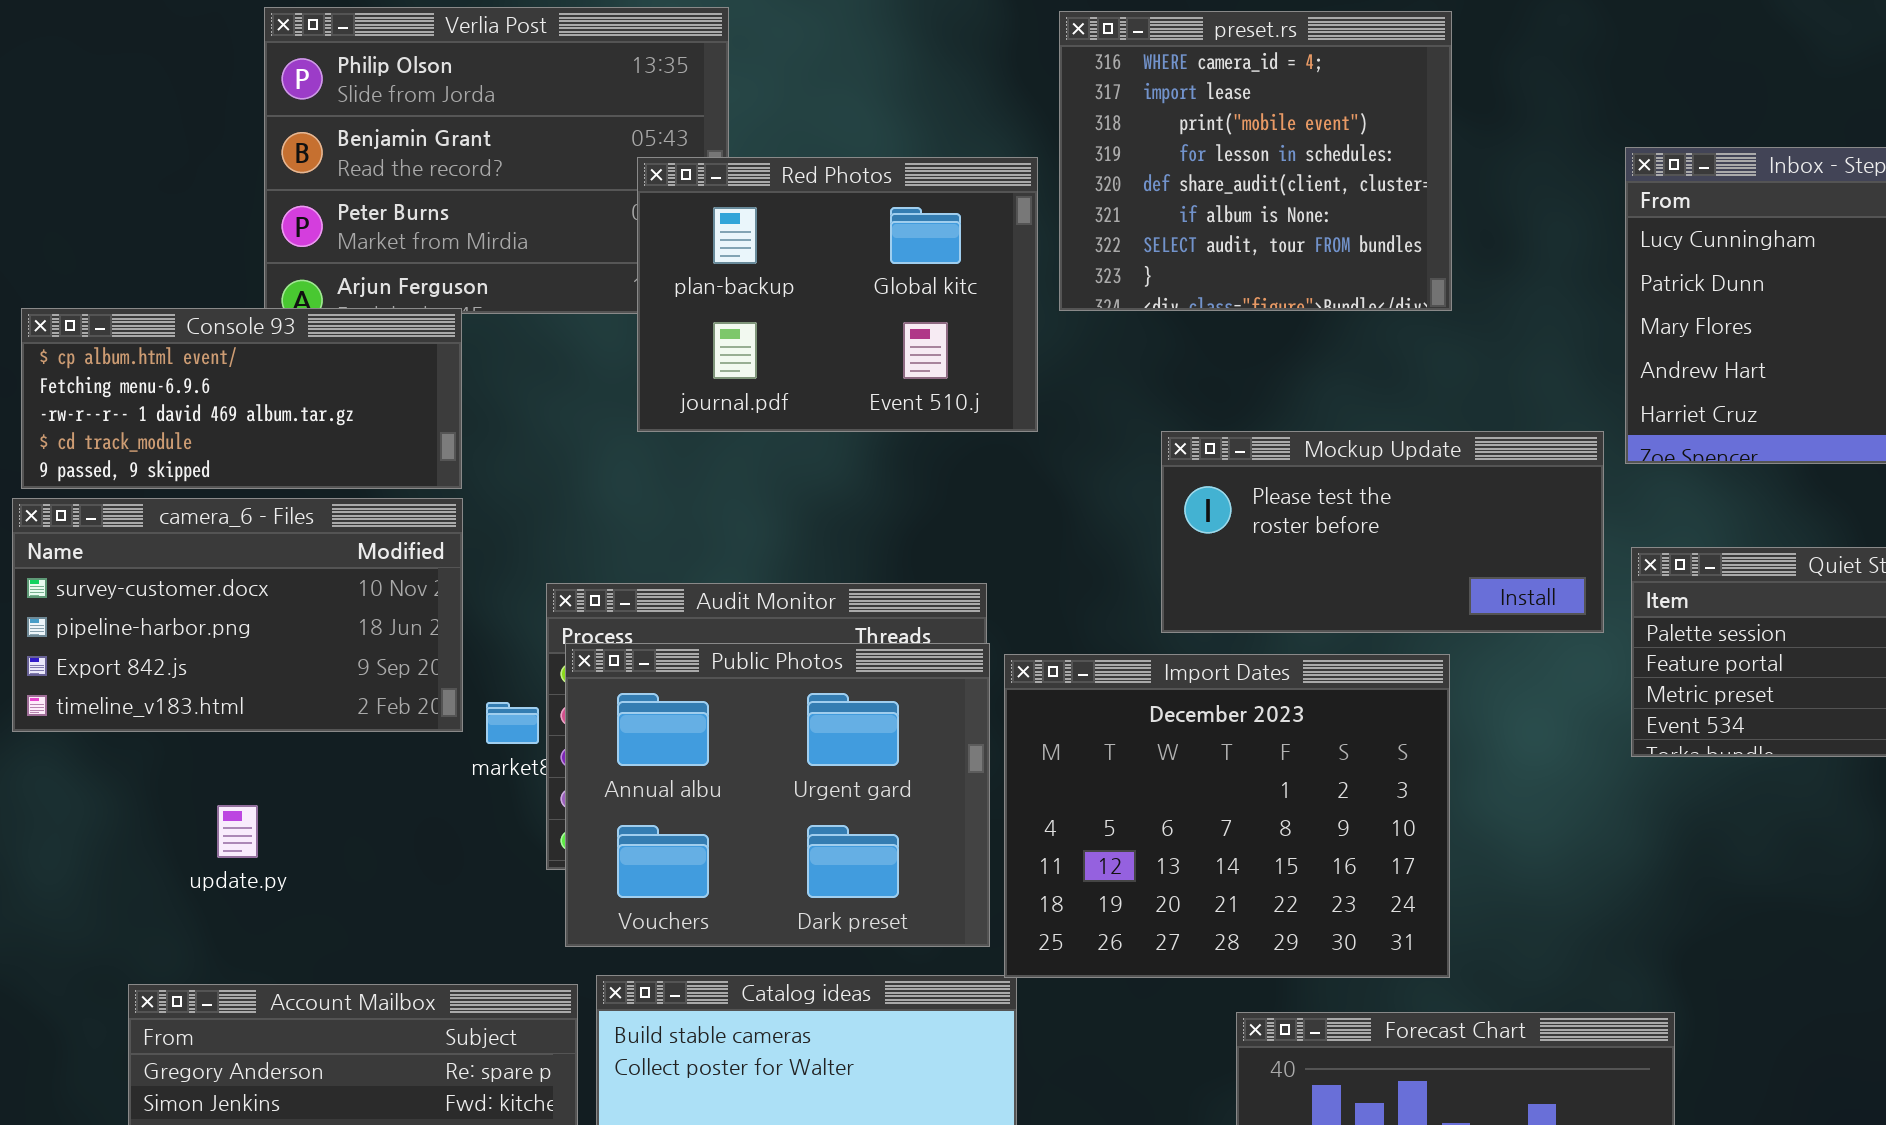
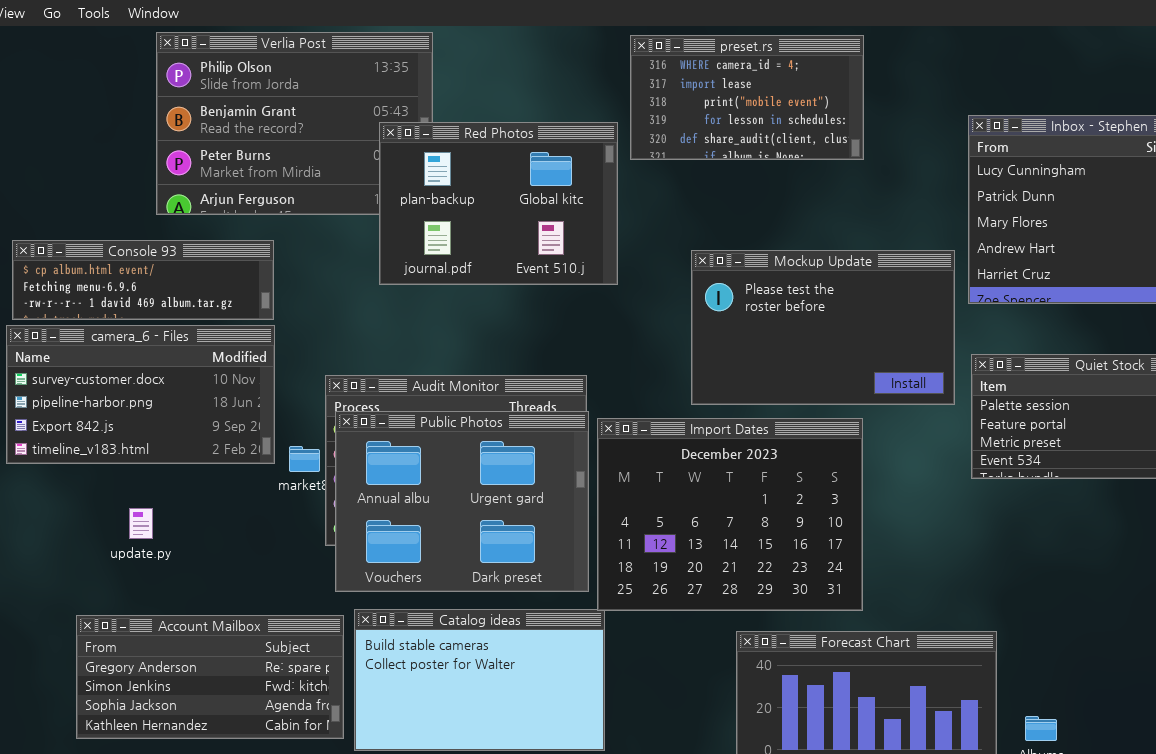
preset.rs: [1059,11,1452,311] -> [630,35,864,160], resized
Console 93: [21,308,462,489] -> [12,240,274,320], resized
Mockup Update: [1161,431,1604,633] -> [691,250,955,405], resized

